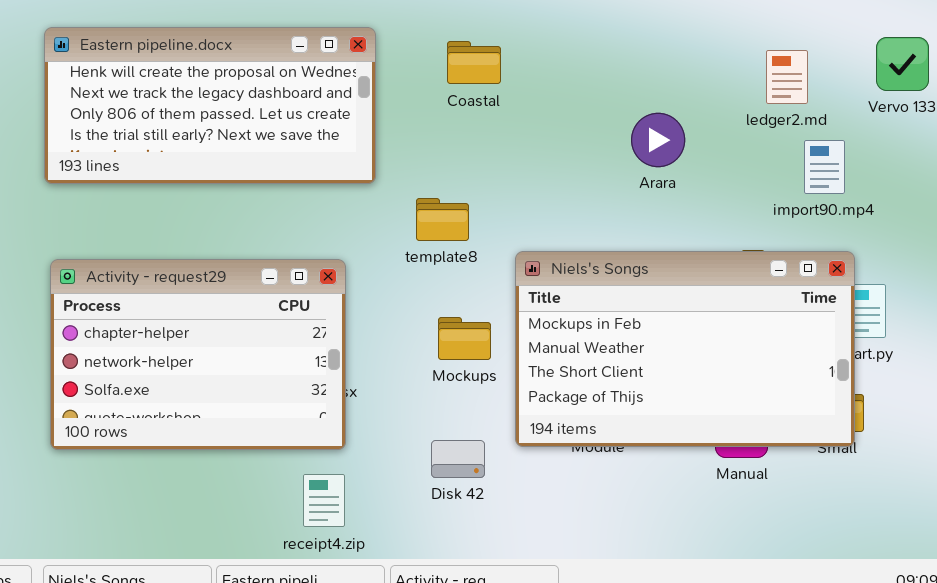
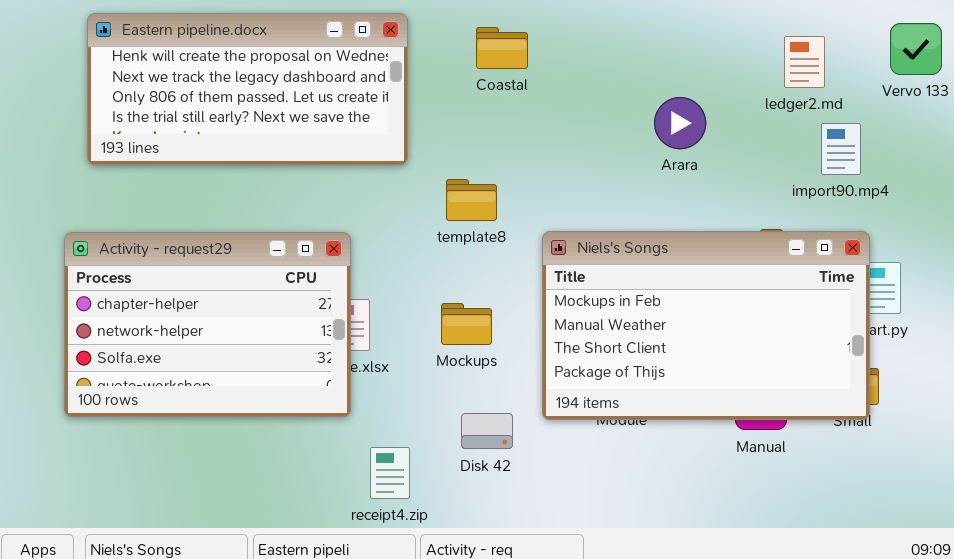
Activity - request29: [50,259,346,450] -> [64,232,351,417], moved
Mockups: [438,317,491,360] -> [441,303,492,345], moved
receipt4.zip: [303,474,345,527] -> [370,447,410,499], moved

